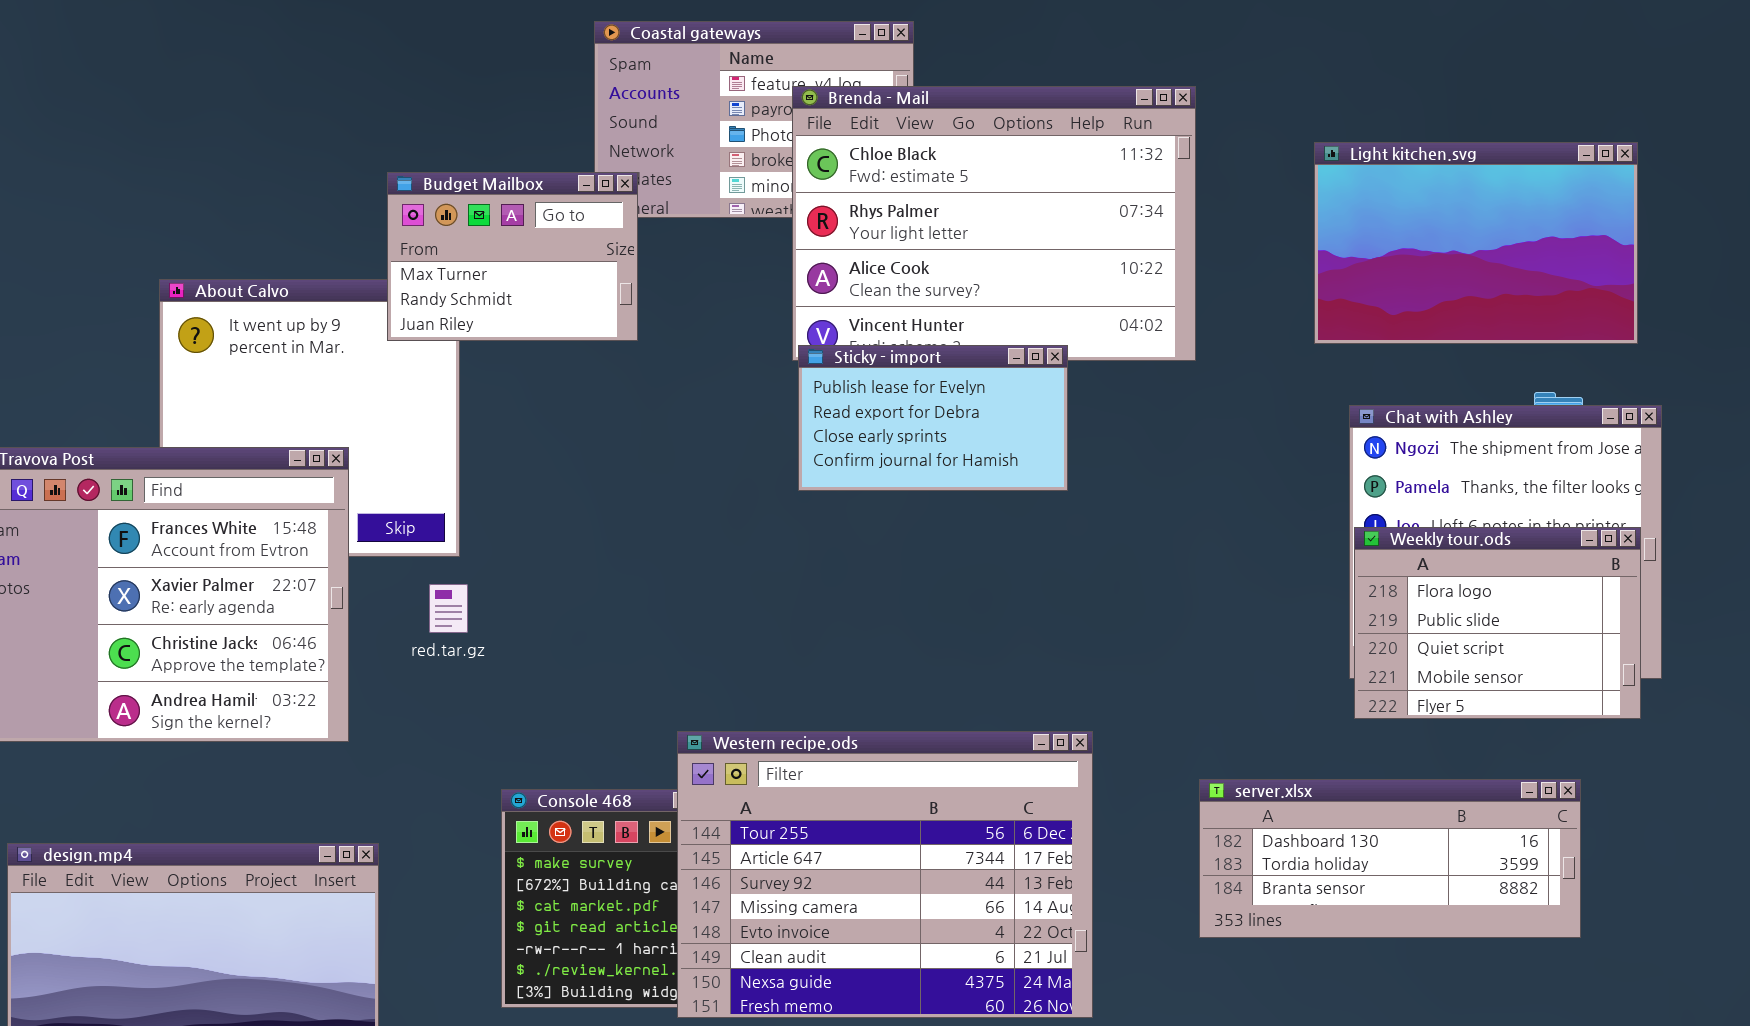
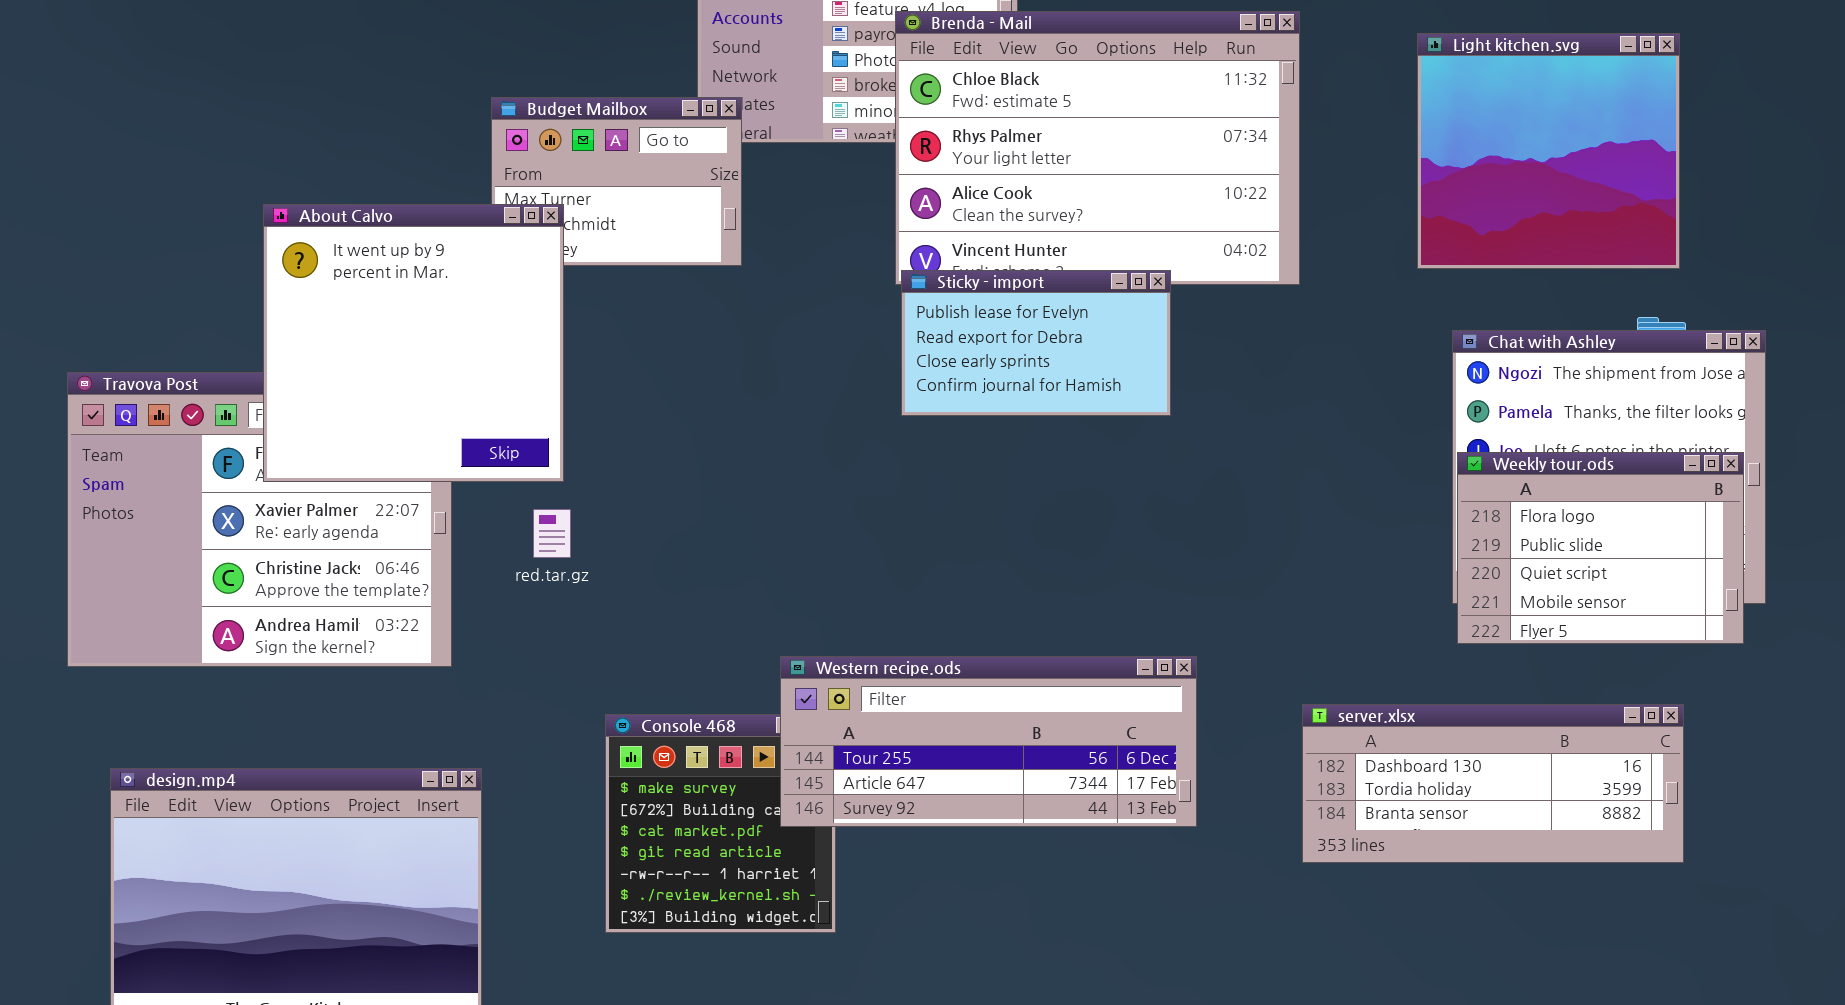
Light kitchen.svg: [1314,142,1638,344] -> [1417,33,1680,269], resized
About Calvo: [159,279,460,557] -> [263,204,564,482], raised
Western recipe.ods: [677,731,1093,1018] -> [780,656,1197,827], resized

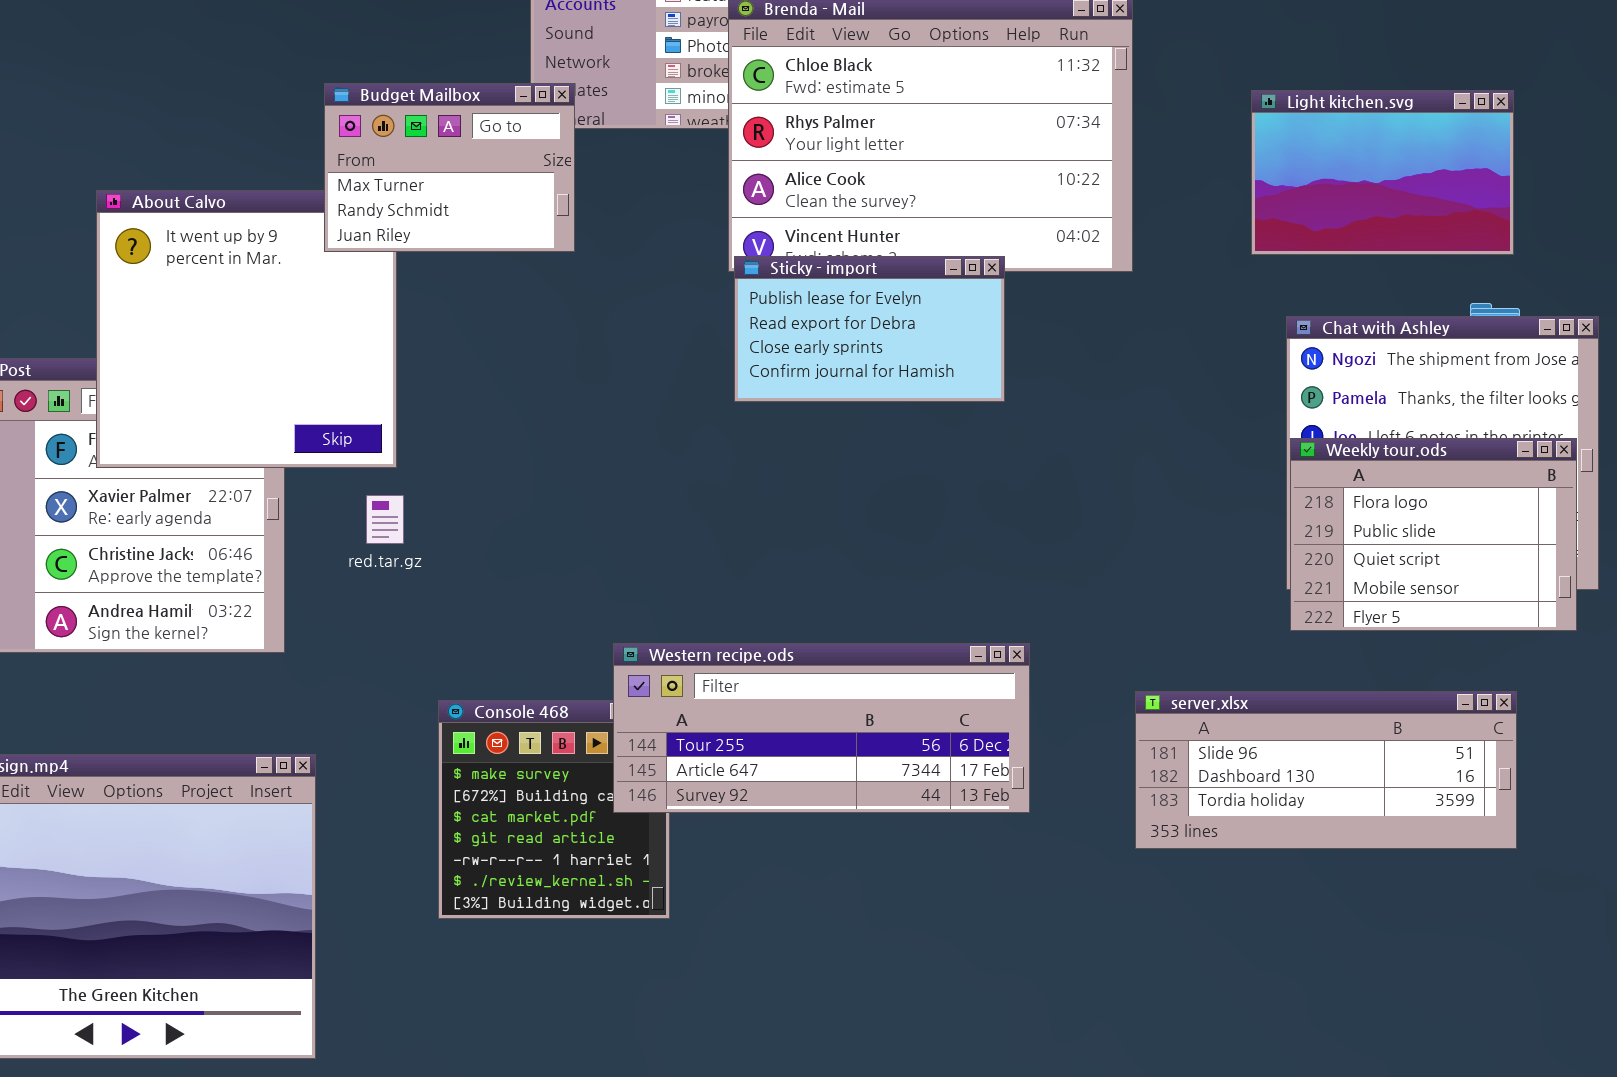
Light kitchen.svg: [1417,33,1680,269] -> [1251,90,1514,255], resized
Budget Mailbox: [491,97,742,266] -> [324,83,575,252], raised
server.xlsx: [1302,704,1684,863] -> [1135,691,1517,849], scrolled up 1 row

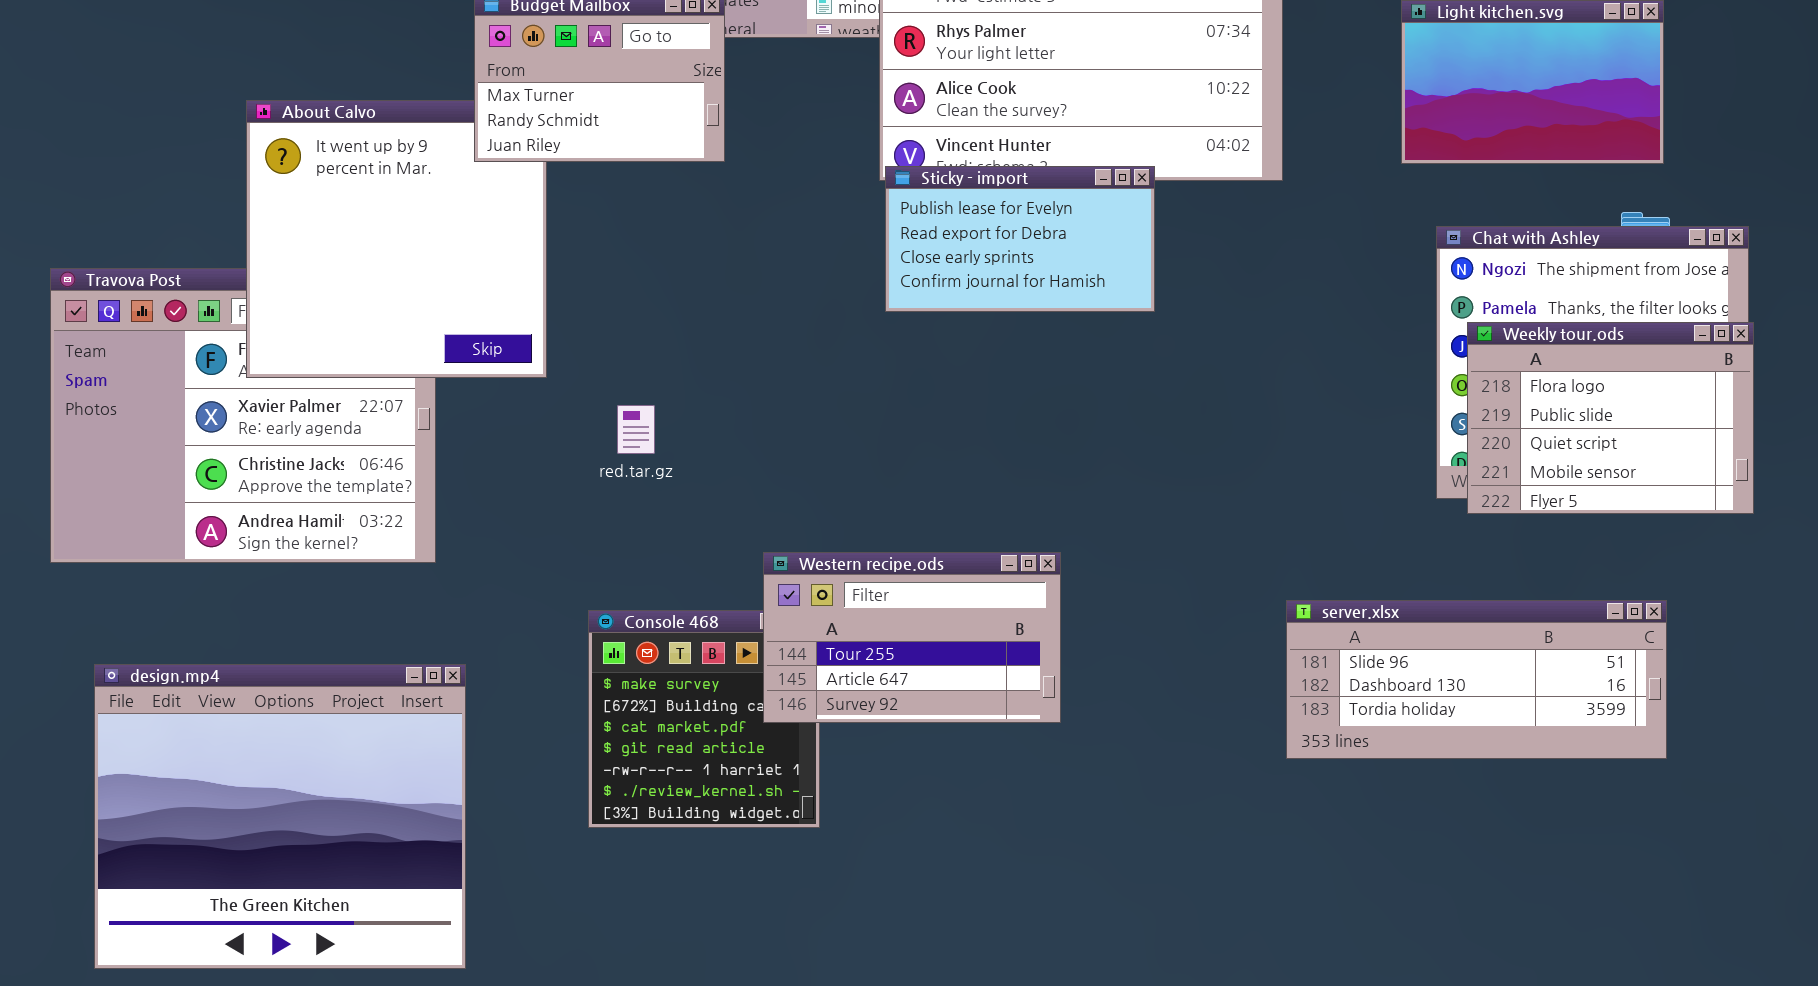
Weekly tour.ods: [1290,438,1577,631] -> [1467,322,1754,514], moved
red.tar.gz: [366,495,404,544] -> [617,405,655,454], moved
Western recipe.ods: [613,643,1030,813] -> [763,552,1061,723], resized

